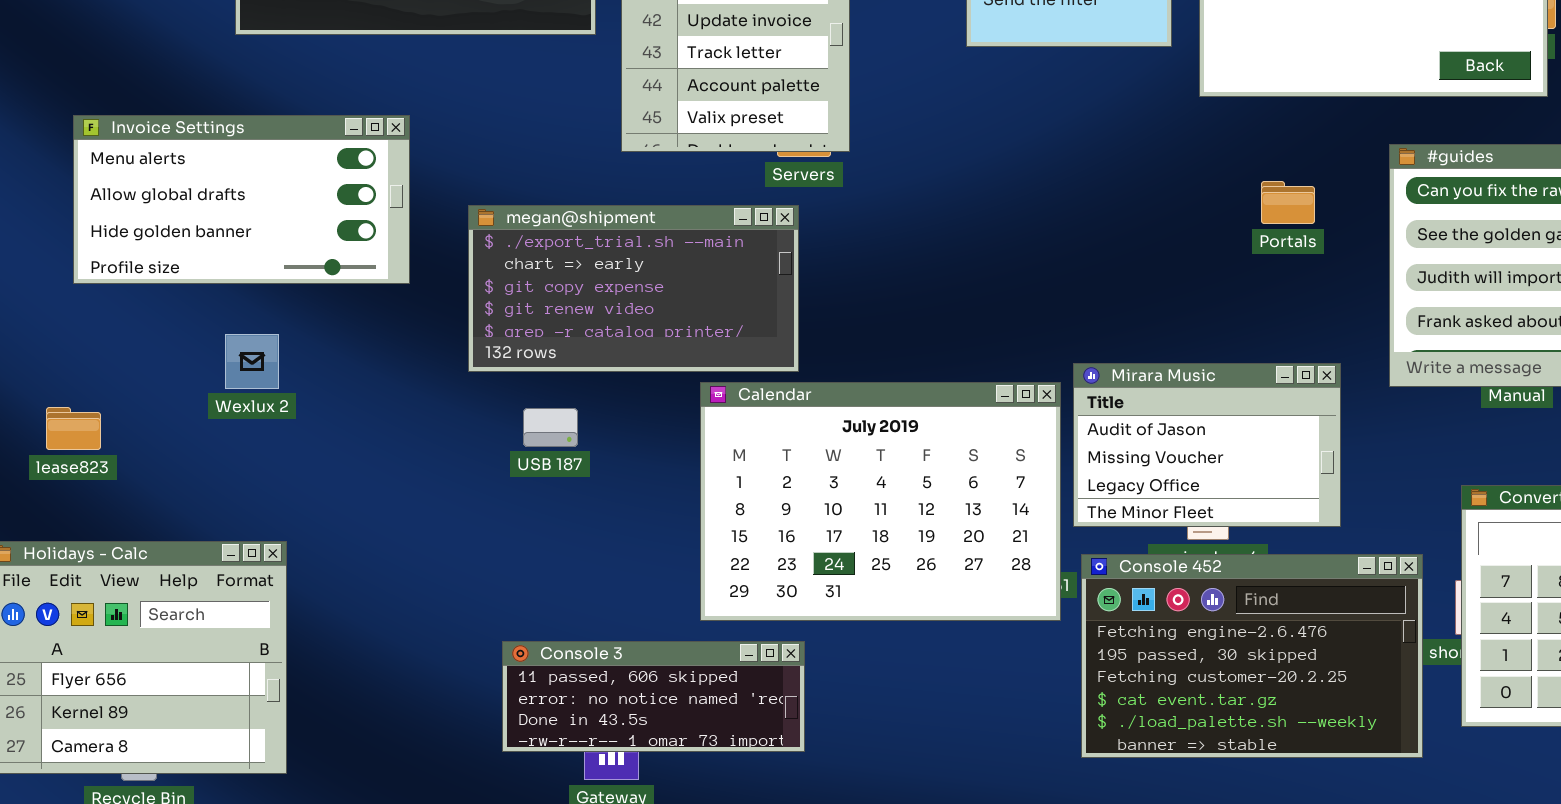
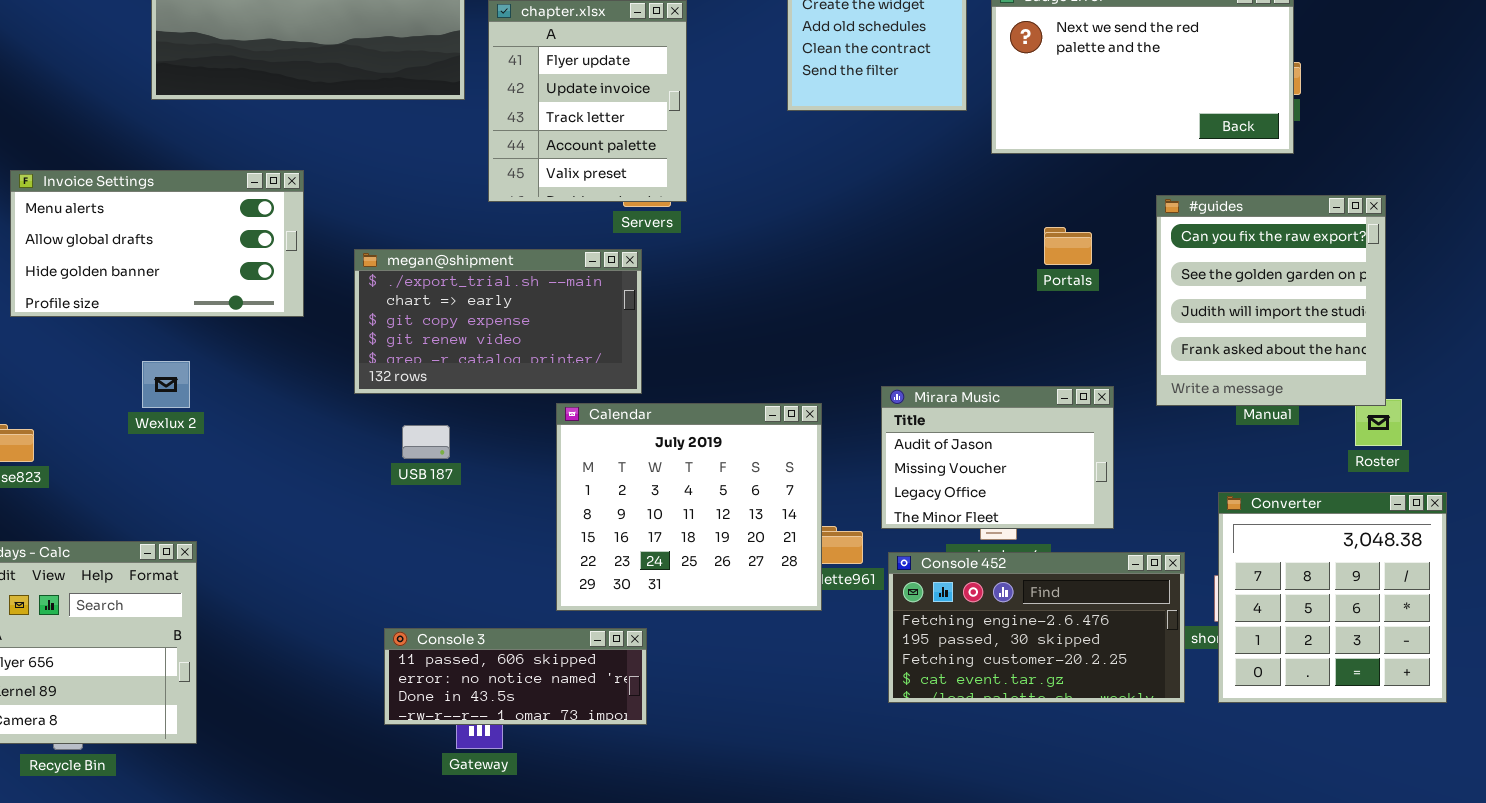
Calendar: [700,382,1061,621] -> [556,403,822,611], resized
Console 452: [1081,554,1423,758] -> [888,552,1185,703], resized

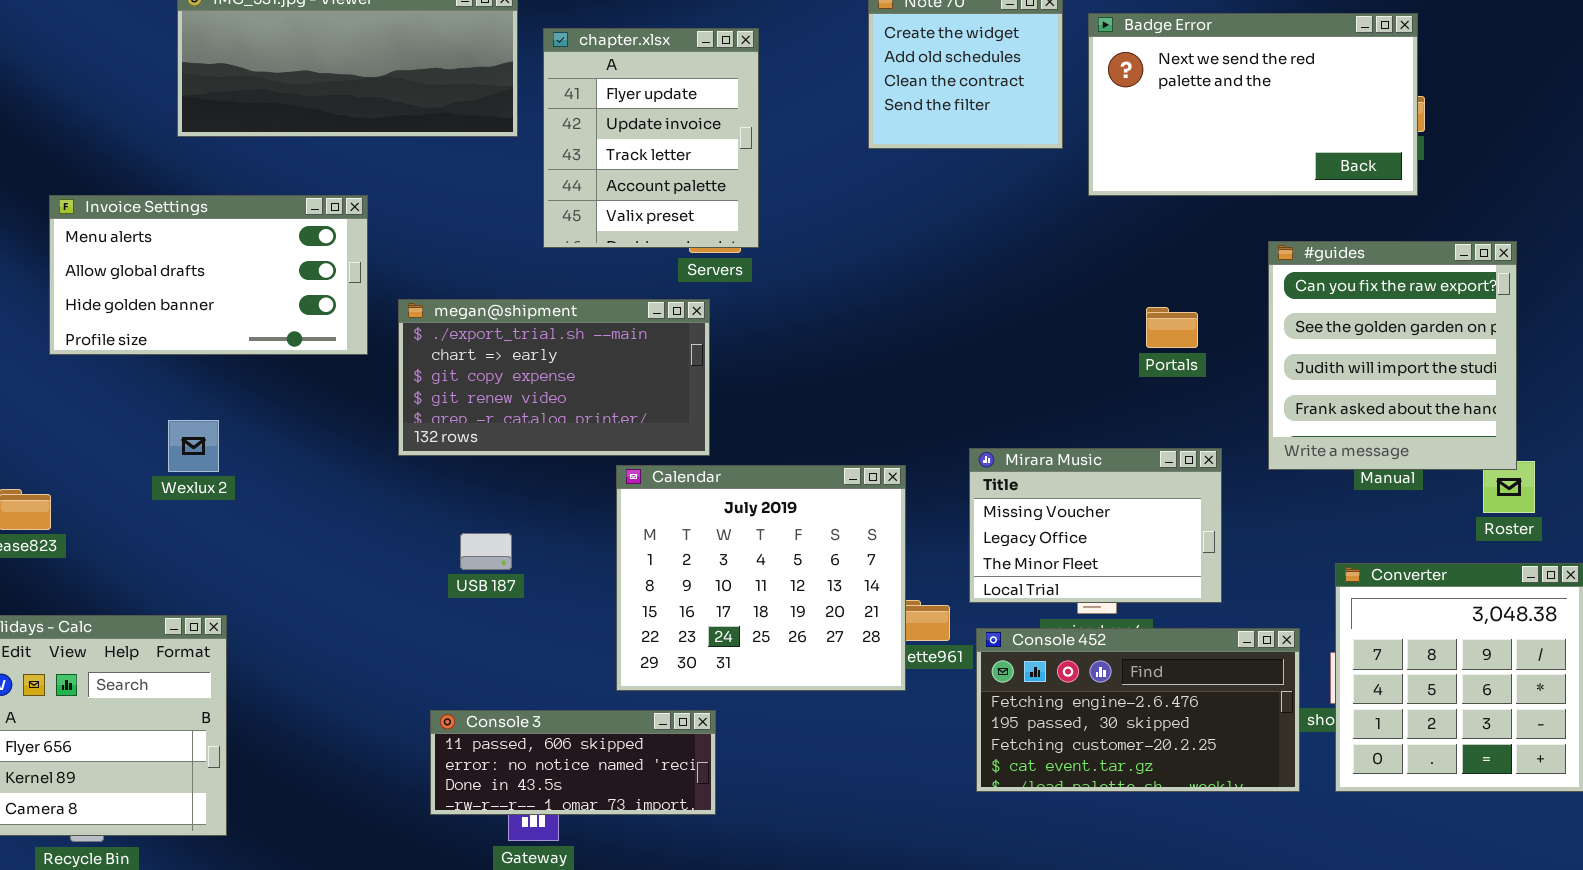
Invoice Settings: [10,170,304,317] -> [49,195,368,355], moved
Portals: [1044,227,1092,265] -> [1146,307,1198,348], moved
Mirara Music: [881,386,1114,529] -> [969,448,1222,603], scrolled down 1 row
USB 187: [402,425,450,459] -> [460,533,512,570], moved

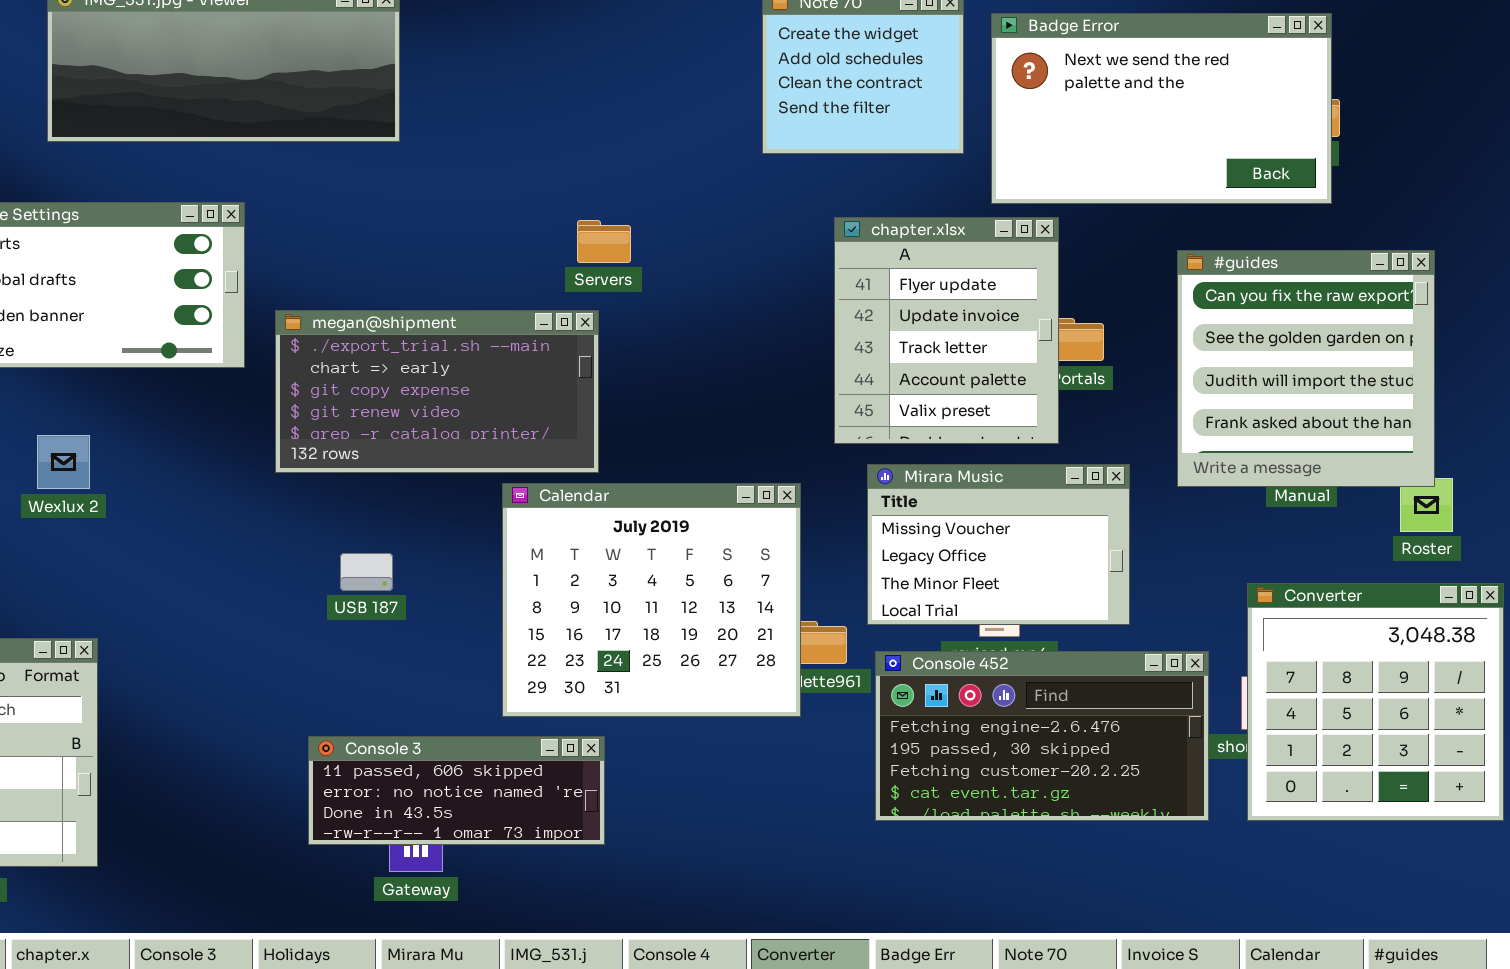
chapter.xlsx: [543,28,759,248] -> [834,217,1059,444], moved

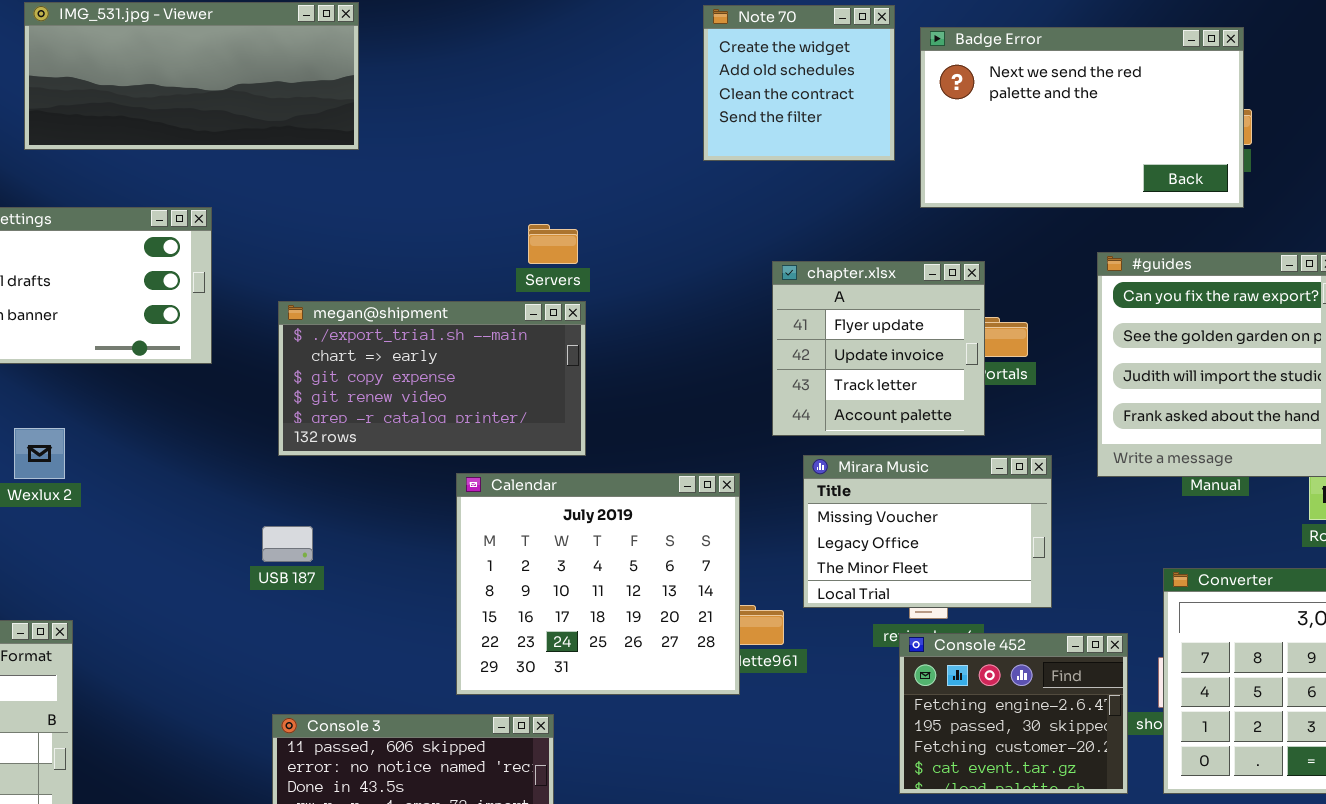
chapter.xlsx: [834,217,1059,444] -> [772,261,985,436], resized
megan@shipment: [275,310,599,473] -> [278,301,586,456], moved
USB 187: [340,553,393,591] -> [262,526,313,562], moved
Console 452: [875,651,1209,821] -> [899,633,1128,794], resized

